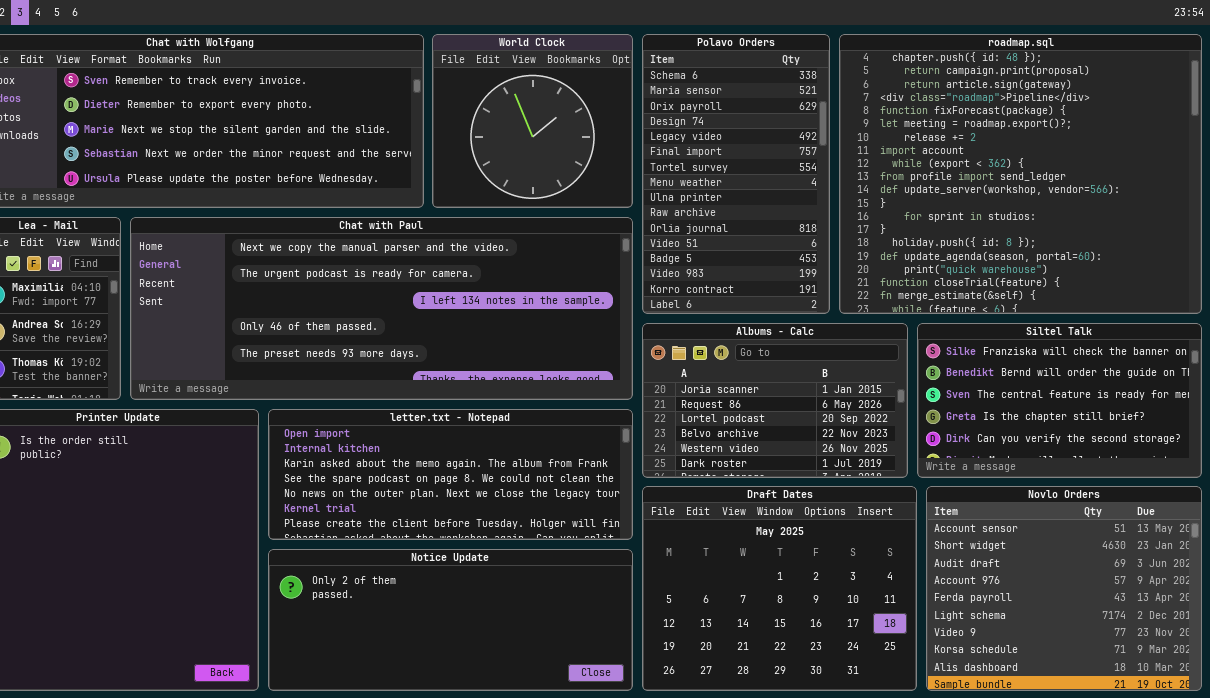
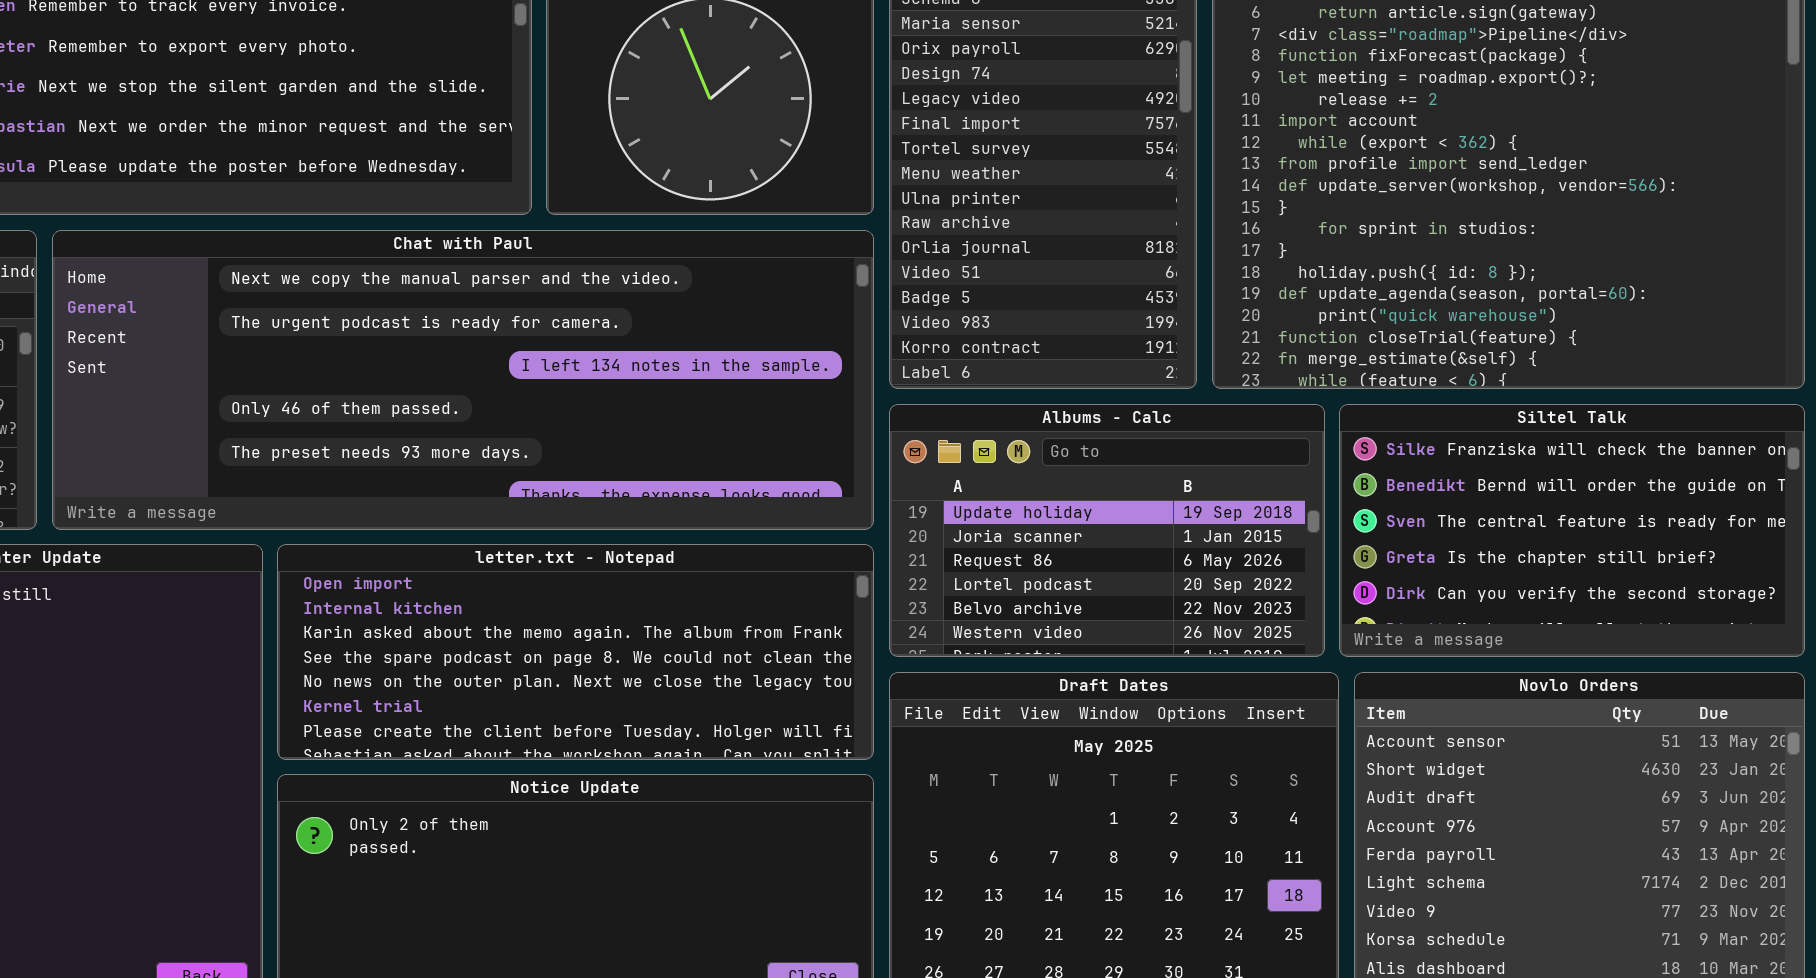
Albums - Calc: [642,323,908,478] -> [889,404,1325,657], scrolled up 1 row

